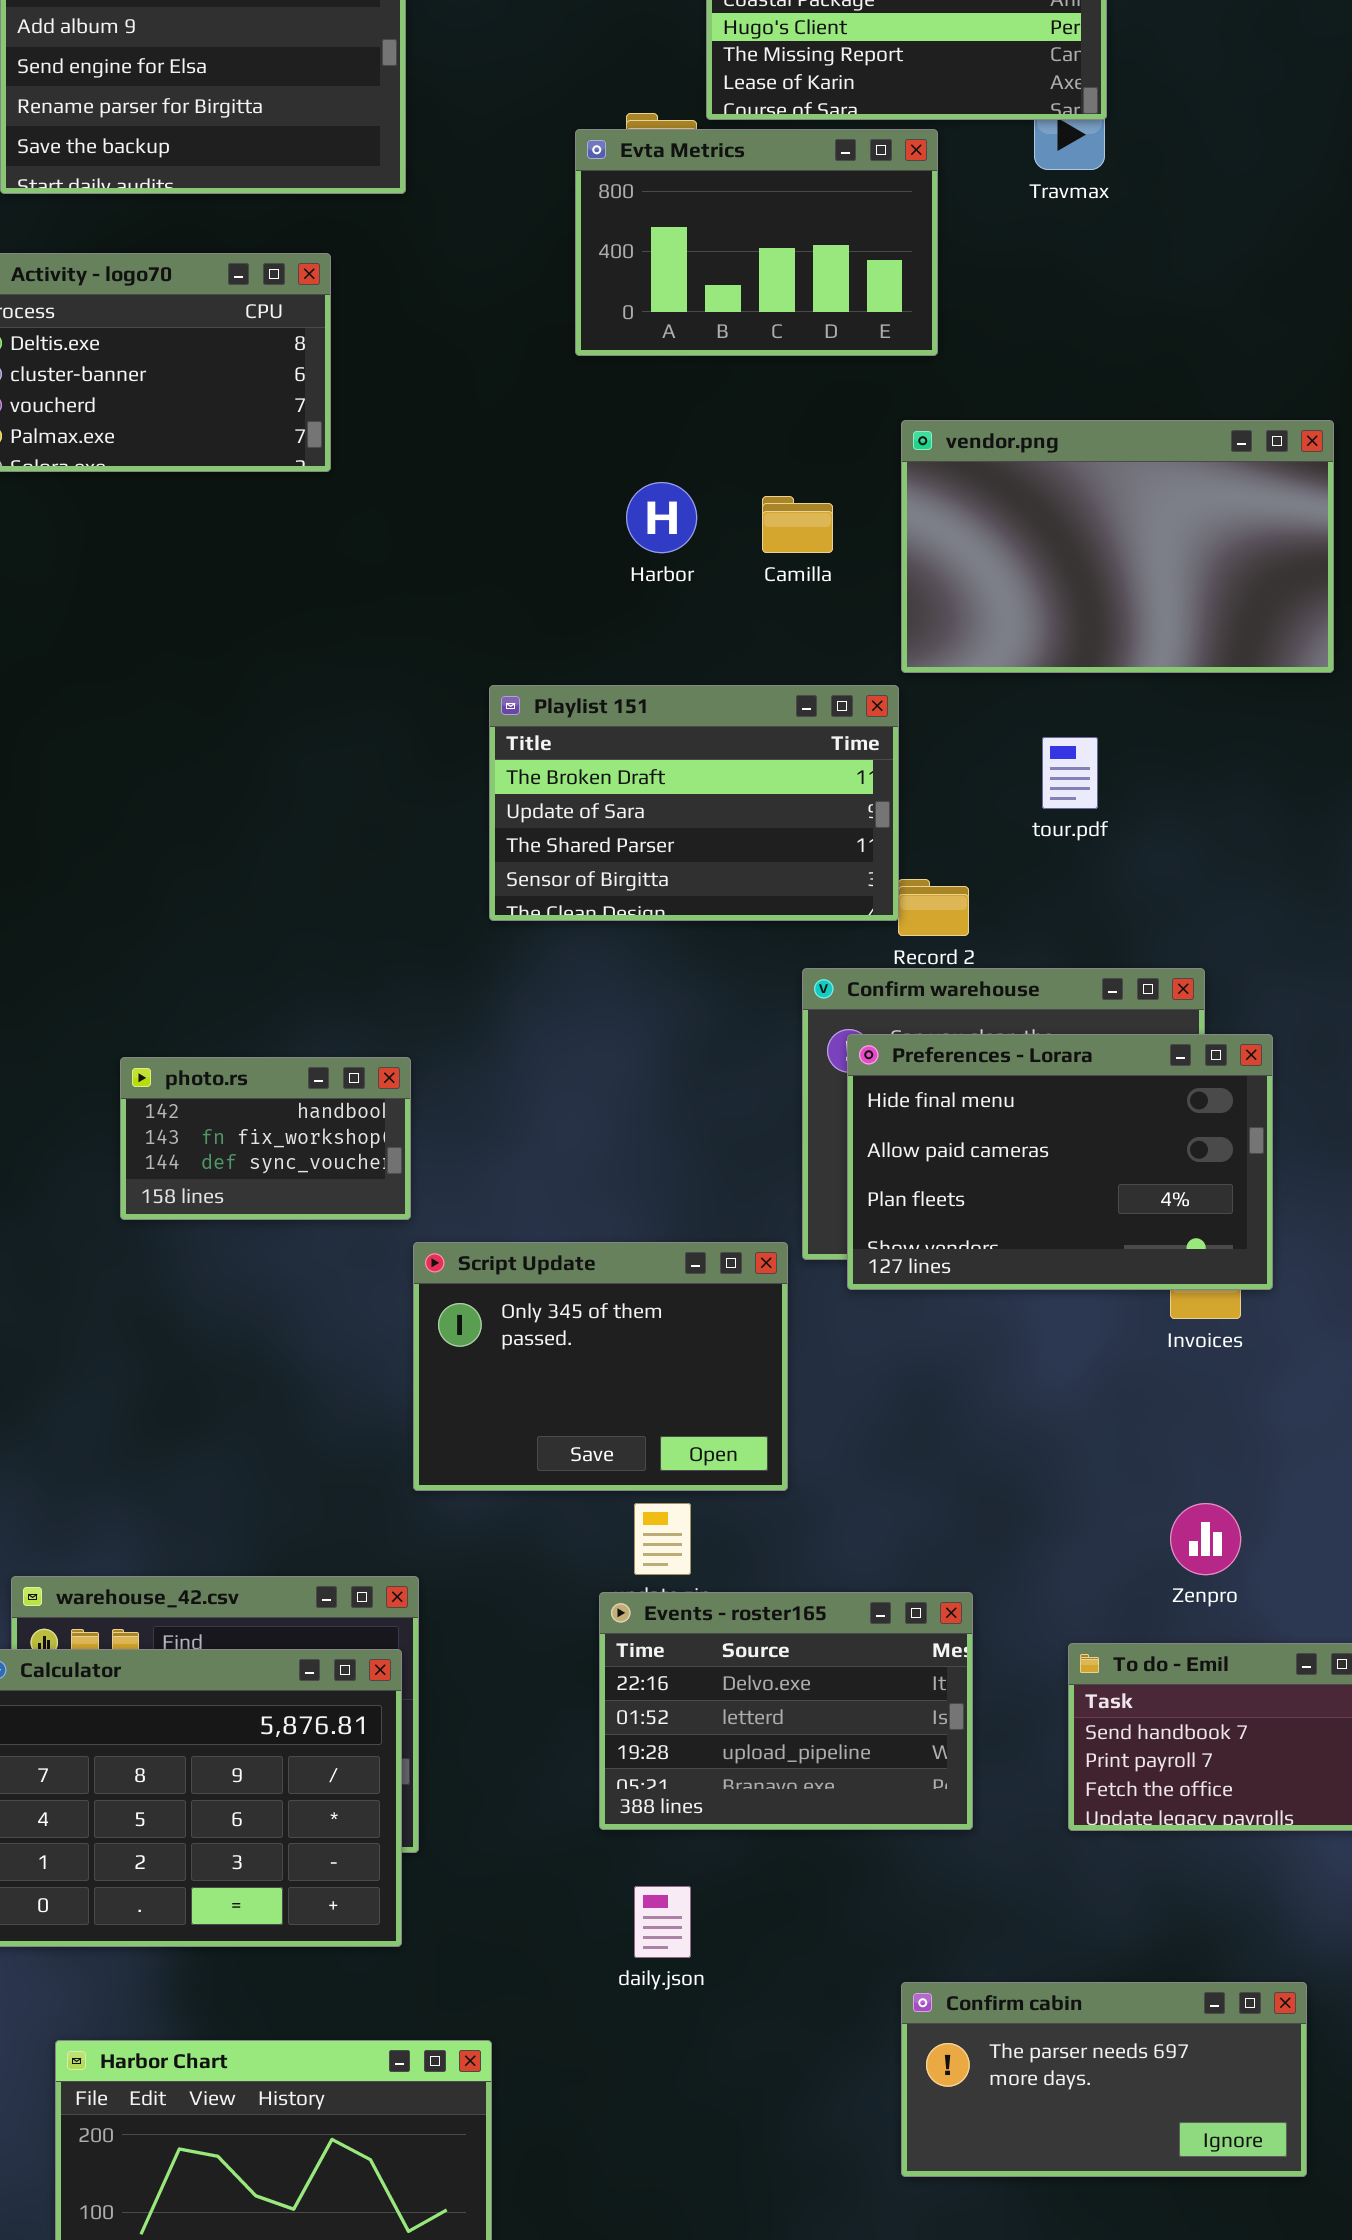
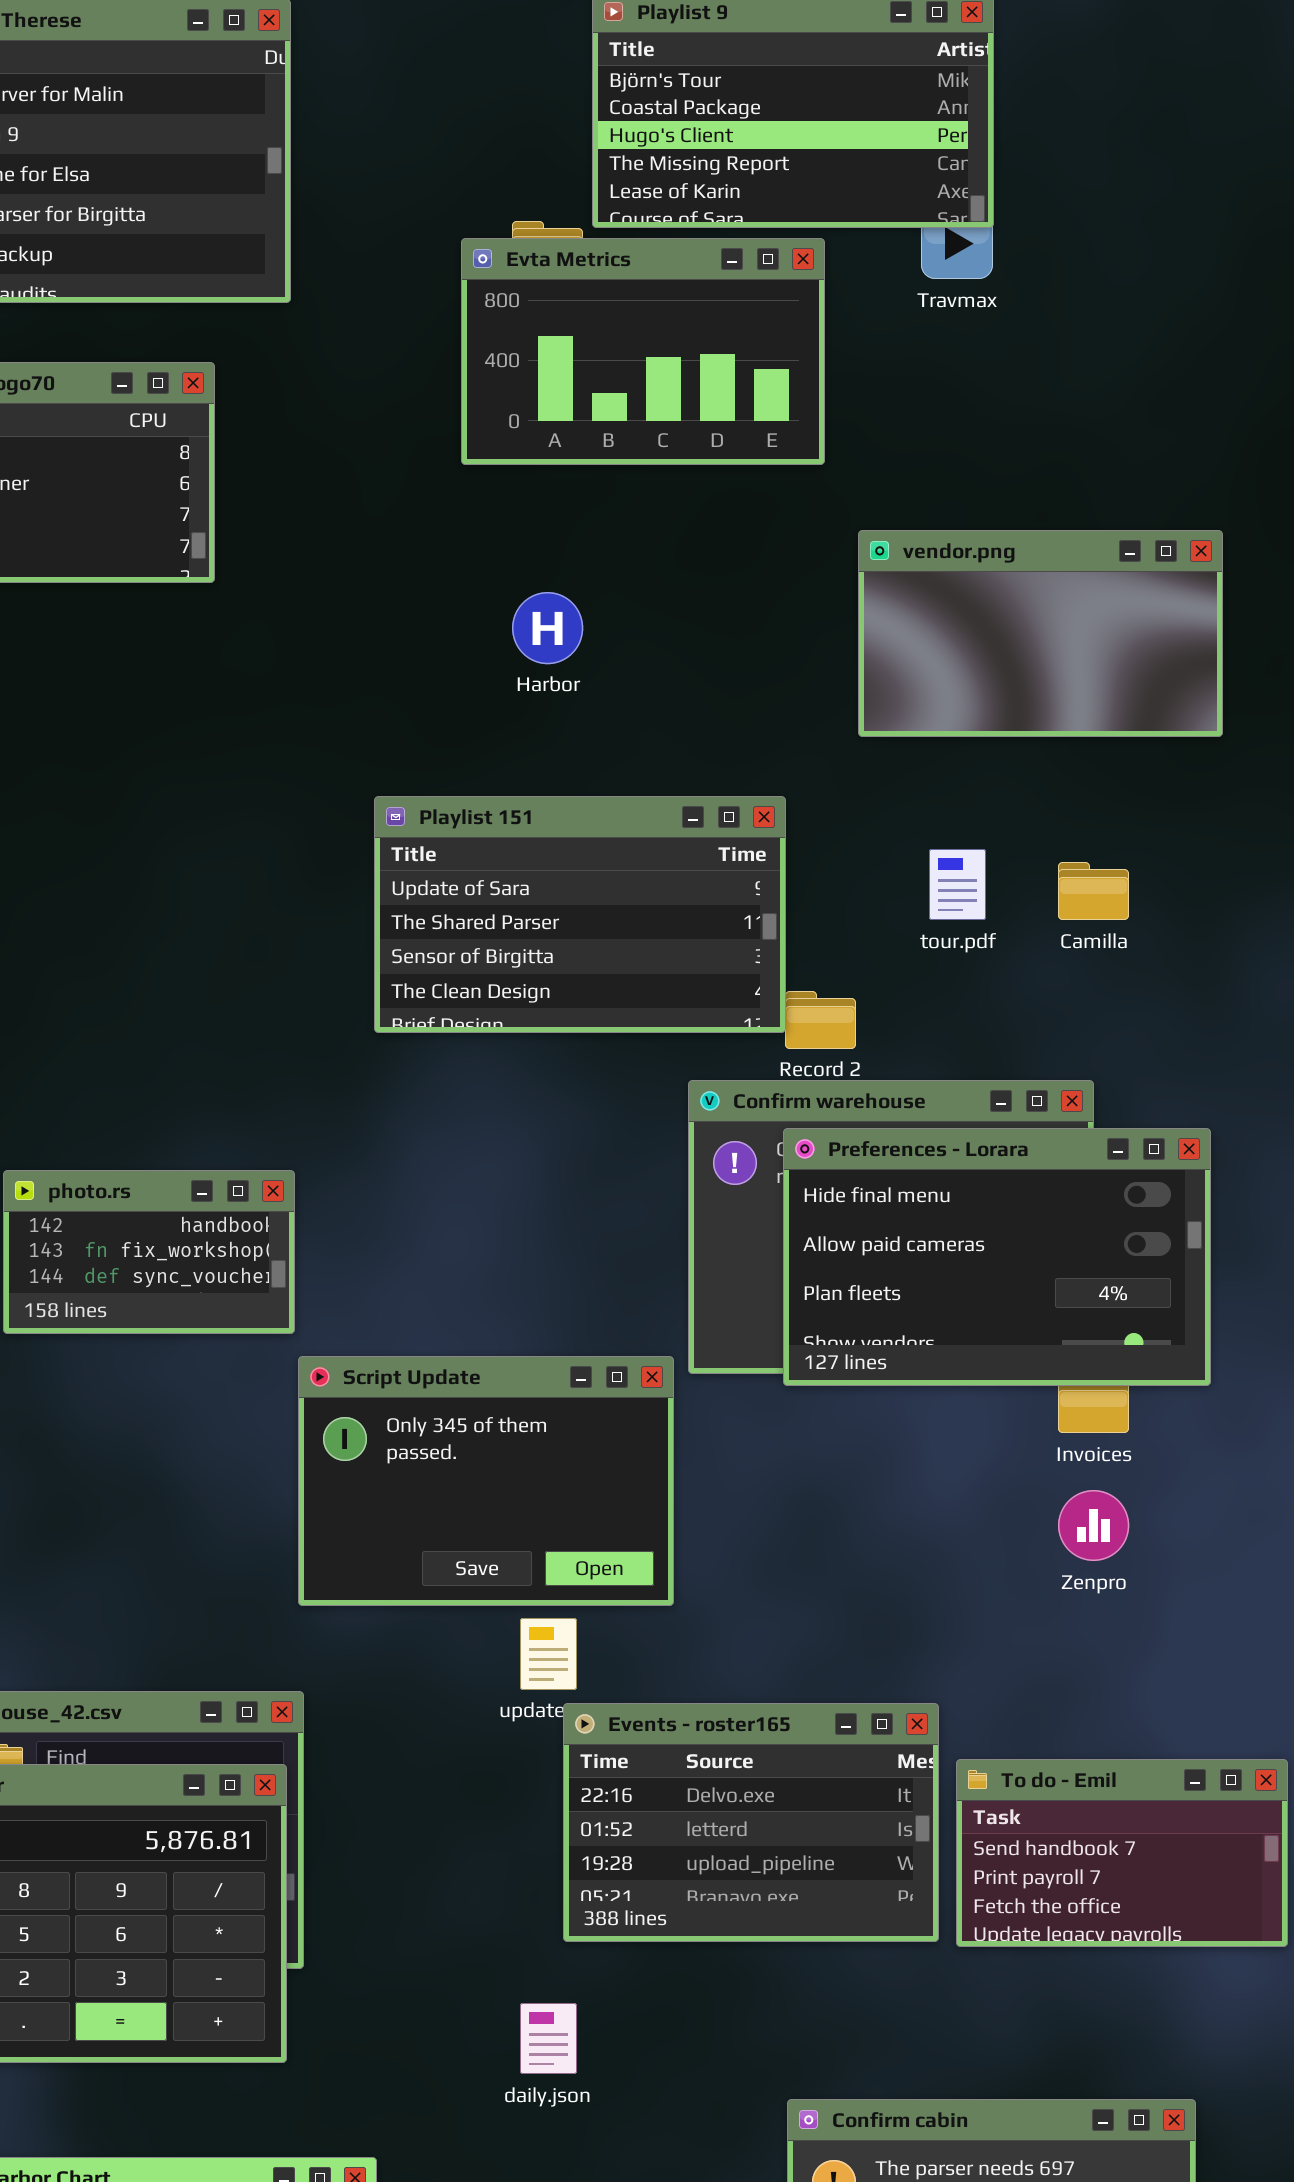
vendor.png: [901,420,1334,673] -> [858,530,1223,737], resized
Camilla: [762,496,833,553] -> [1058,862,1129,920], moved
Playlist 151: [489,685,899,921] -> [374,796,786,1033], scrolled down 1 row
Preferences - Lorara: [847,1034,1273,1290] -> [783,1128,1211,1386], moved
Zenpro: [1170,1503,1241,1575] -> [1058,1490,1129,1561], moved
Events - roster165: [599,1592,973,1830] -> [563,1703,939,1942], moved

